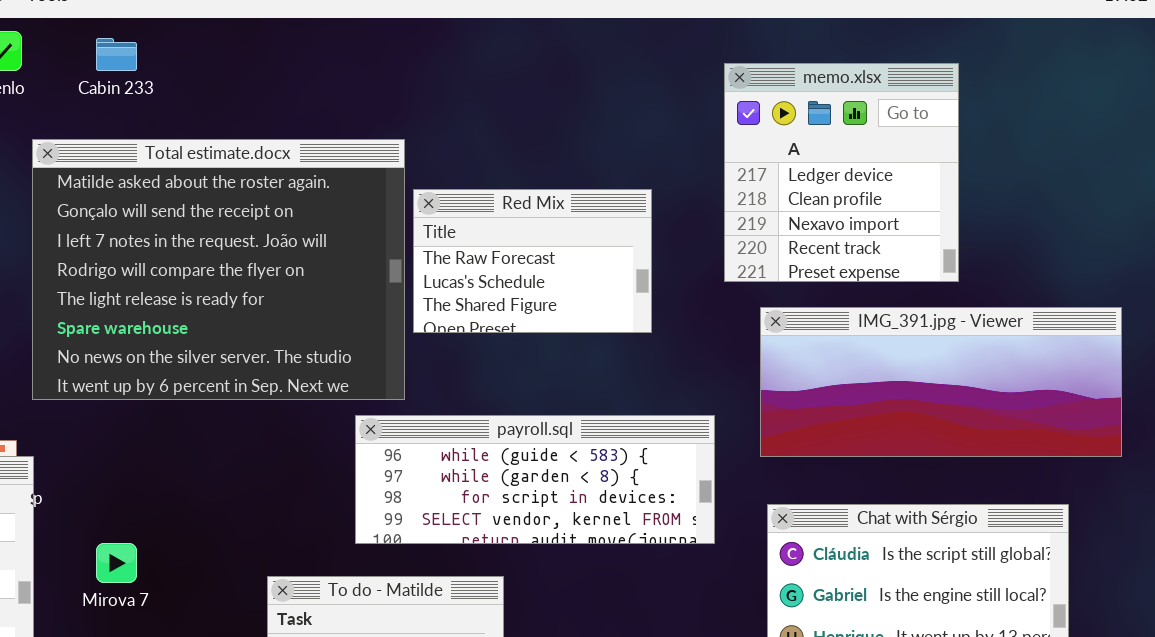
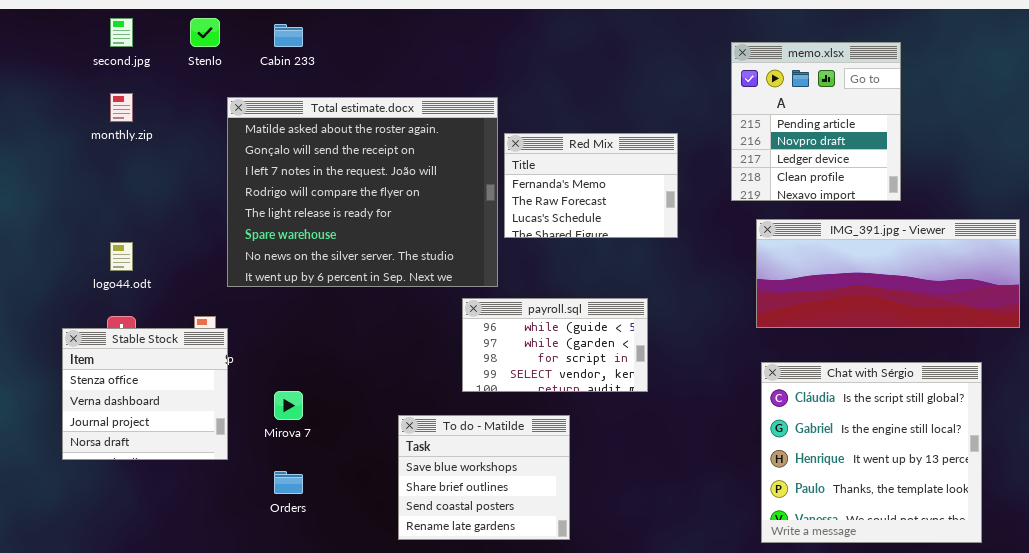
memo.xlsx: [724,63,959,282] -> [731,42,901,201], scrolled up 2 rows
Red Mix: [413,189,652,333] -> [504,133,678,238], scrolled up 1 row
payroll.sql: [355,415,715,544] -> [462,298,648,392], resized

